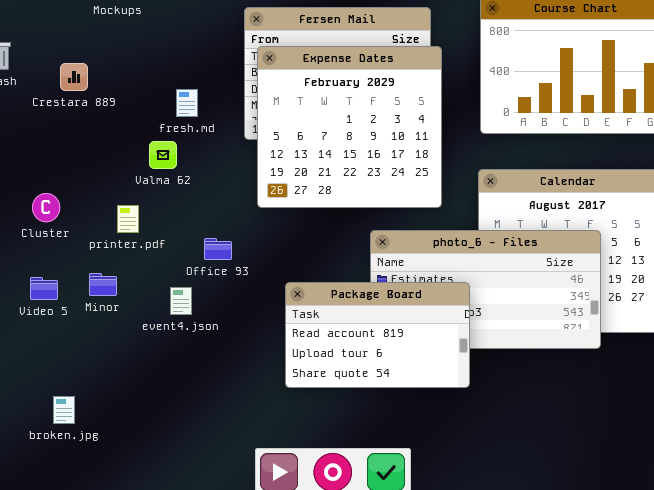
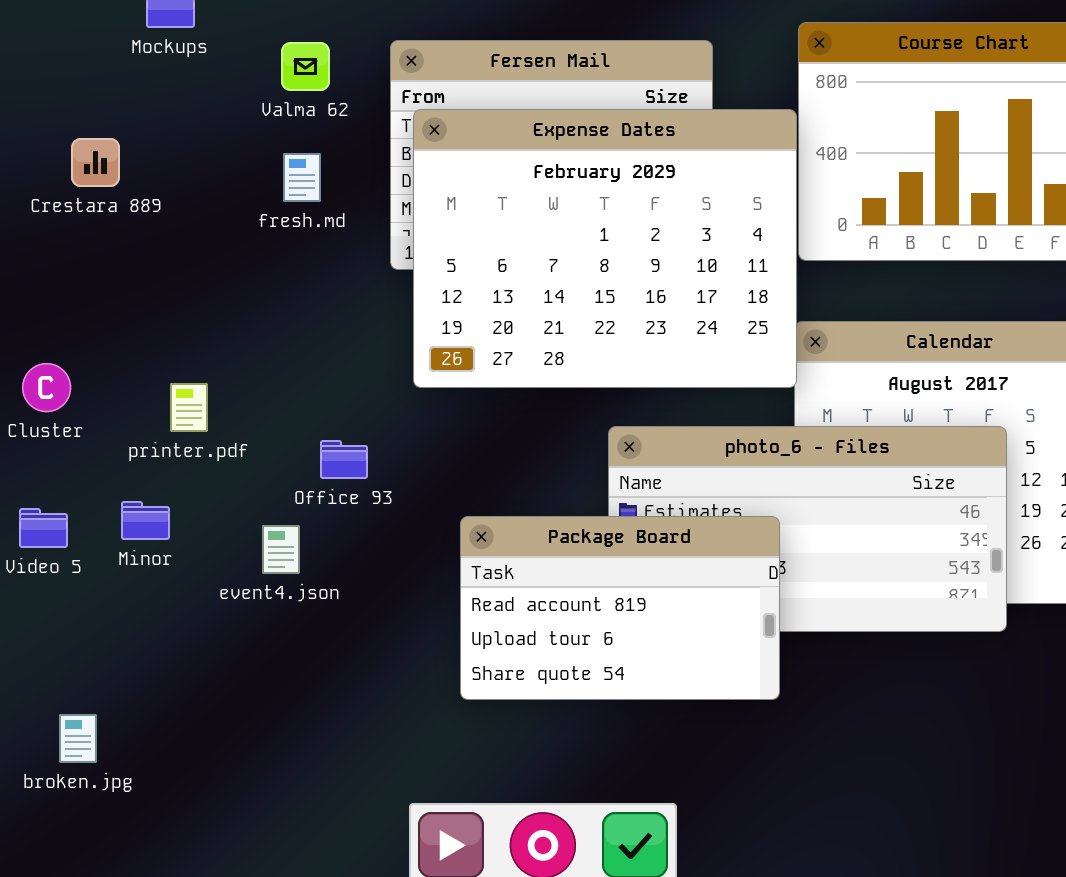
Expense Dates: [257,46,442,208] -> [413,109,797,388], resized
fresh.md: [176,89,198,117] -> [283,153,321,202], moved
Valma 62: [149,141,177,169] -> [281,42,330,91], moved

